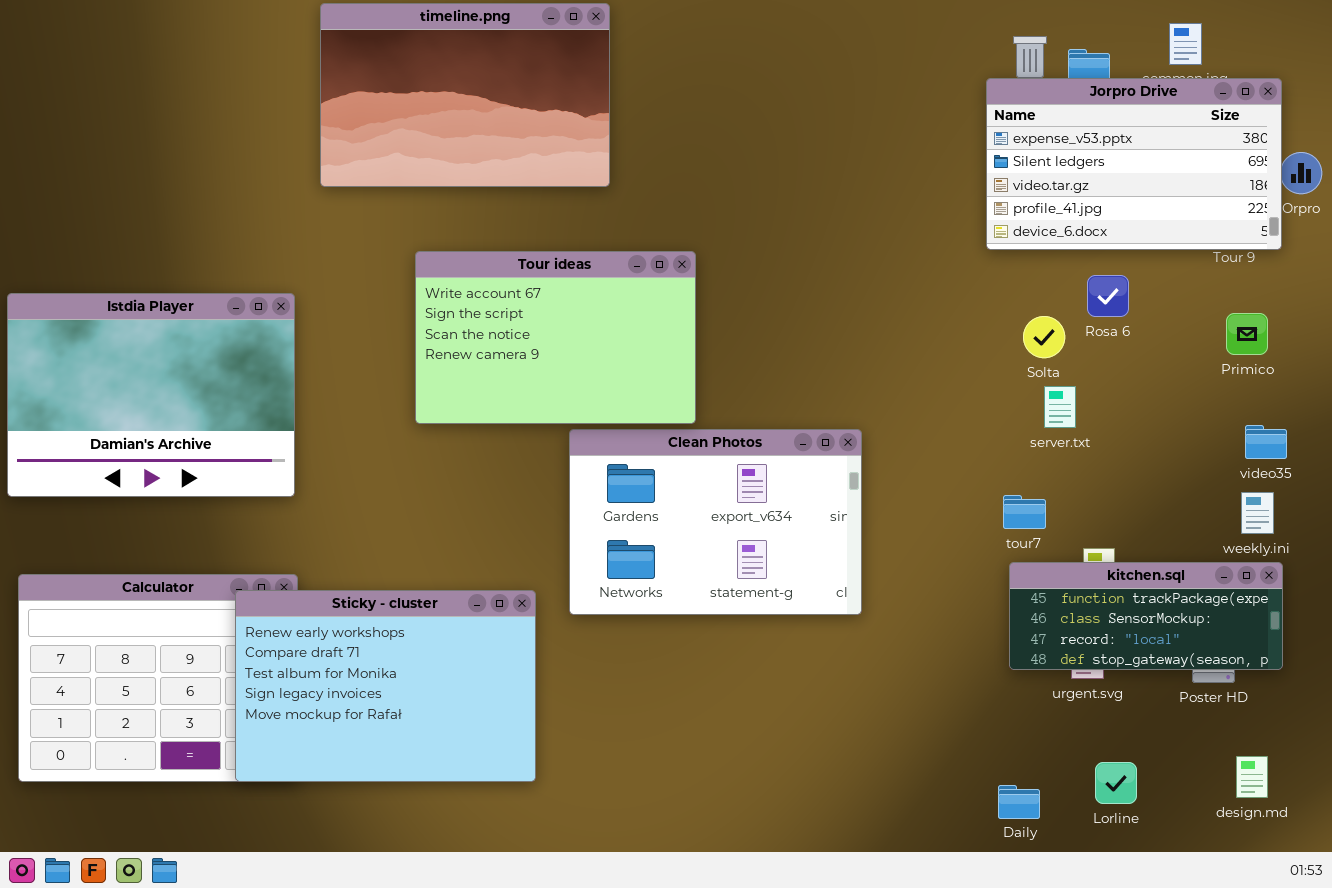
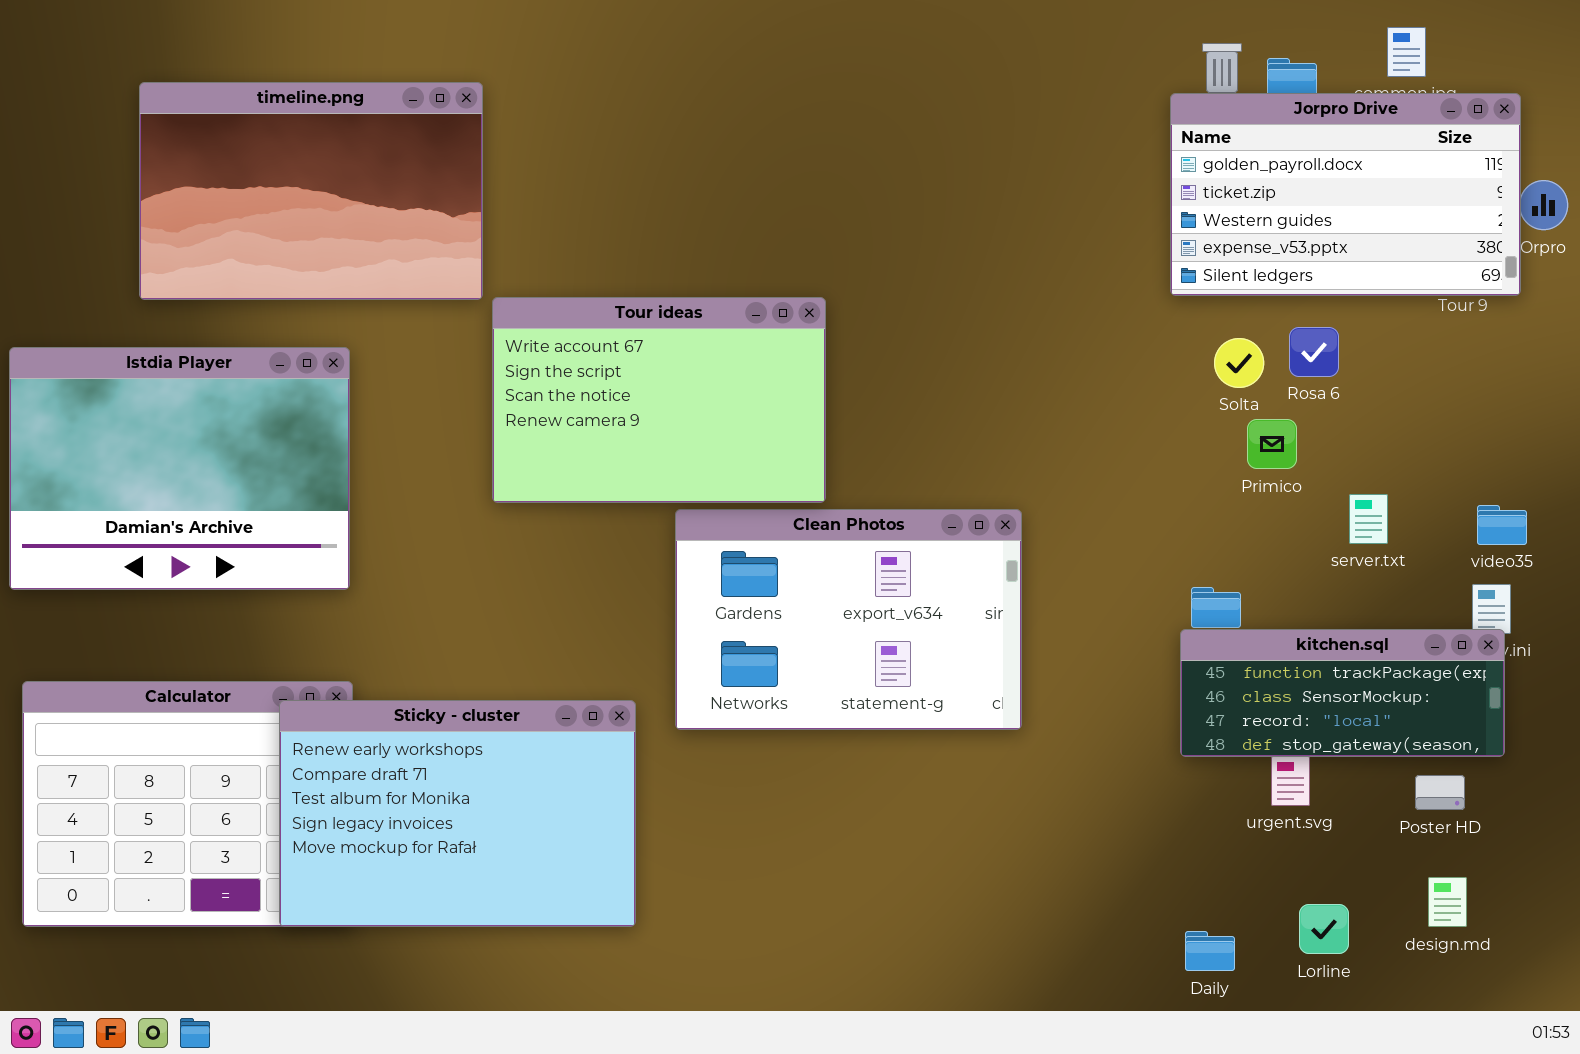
timeline.png: [320,3,610,187] -> [139,82,483,300], moved
Jorpro Drive: [986,78,1282,250] -> [1170,93,1521,296], scrolled up 3 rows
Primico: [1226,313,1268,355] -> [1247,419,1297,469], moved
Solta: [1023,316,1065,358] -> [1214,338,1264,388], moved
server.txt: [1044,386,1076,428] -> [1349,494,1388,544], moved
kitchen.sql: [1009,562,1283,670] -> [1180,629,1505,757], moved
design.md: [1236,756,1268,798] -> [1428,877,1467,927], moved

